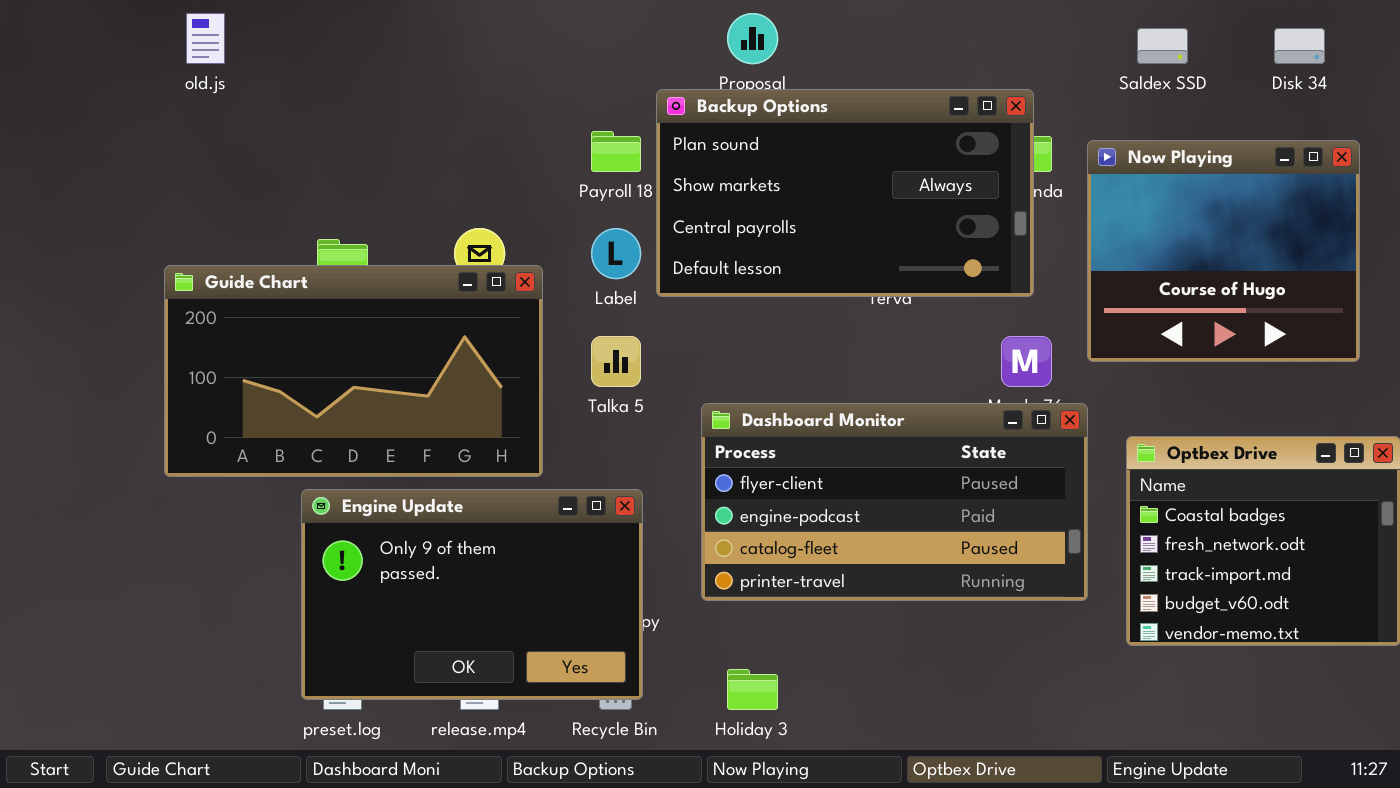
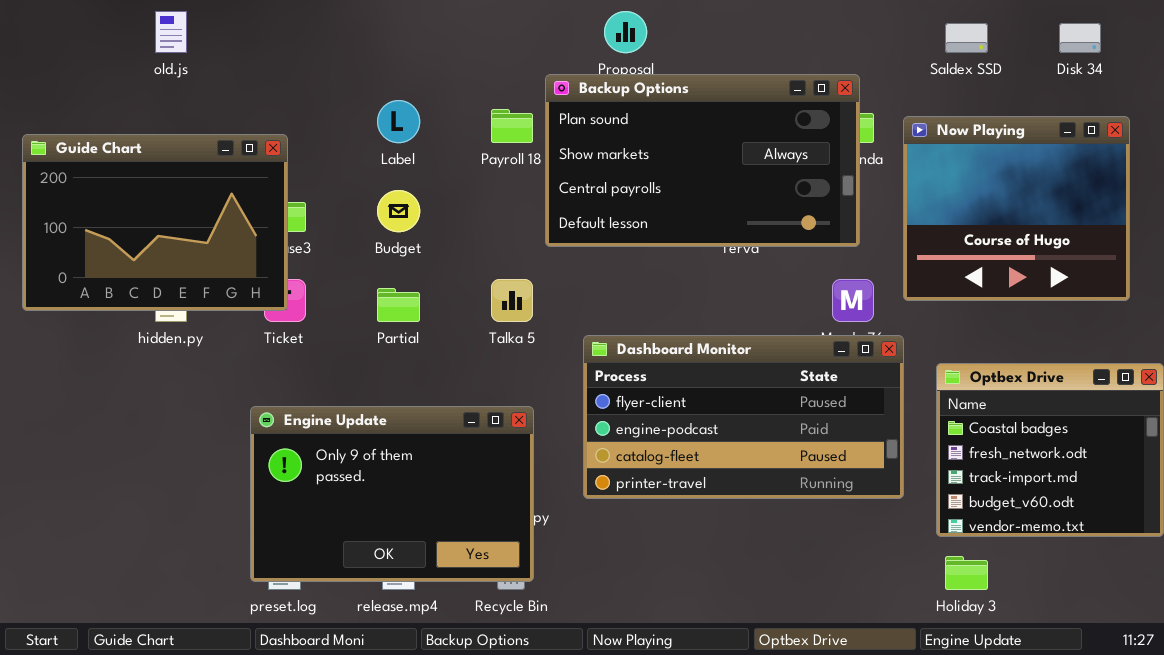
Label: [591,228,641,279] -> [377,100,420,143], moved
Guide Chart: [164,265,543,477] -> [22,134,288,311], moved, resized
Holiday 3: [727,669,778,710] -> [945,556,988,590], moved

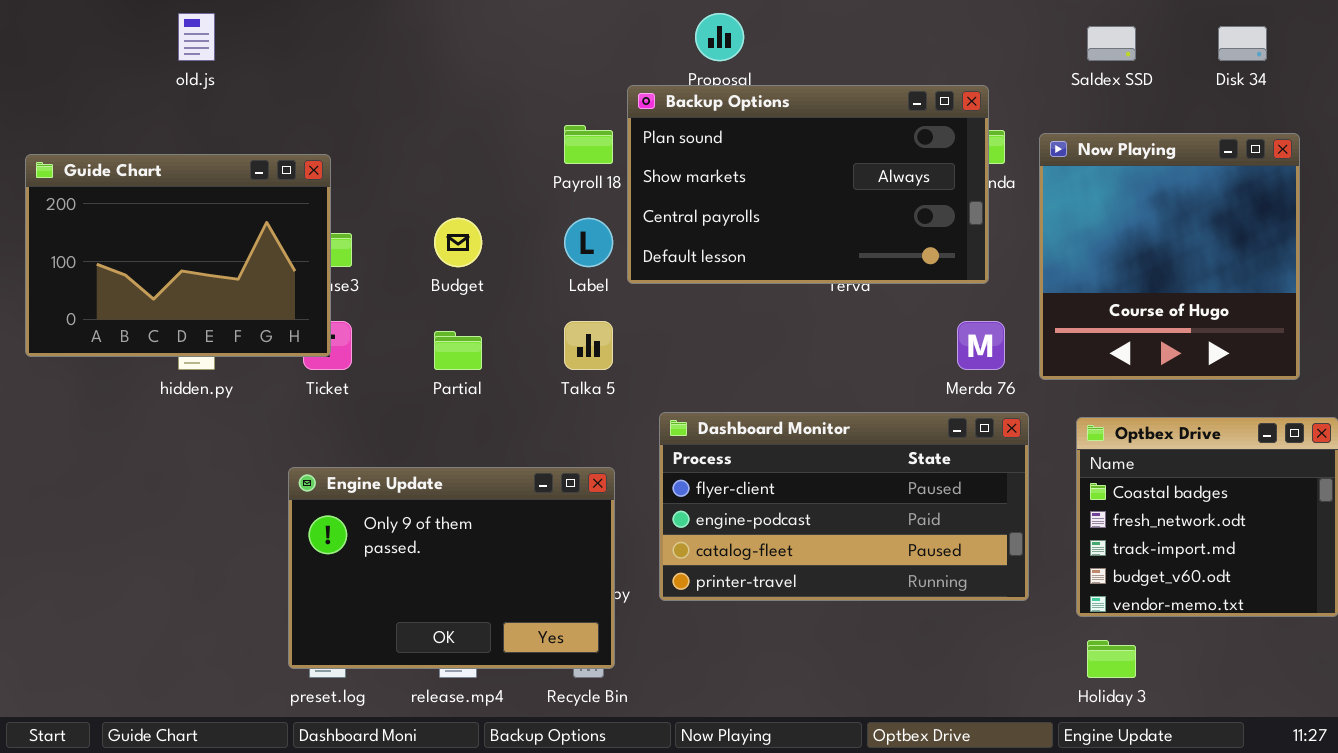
Label: [377,100,420,143] -> [564,218,613,267], moved
Now Playing: [903,116,1130,301] -> [1039,133,1300,380], resized
Dashboard Monitor: [583,335,904,499] -> [659,412,1029,601], moved

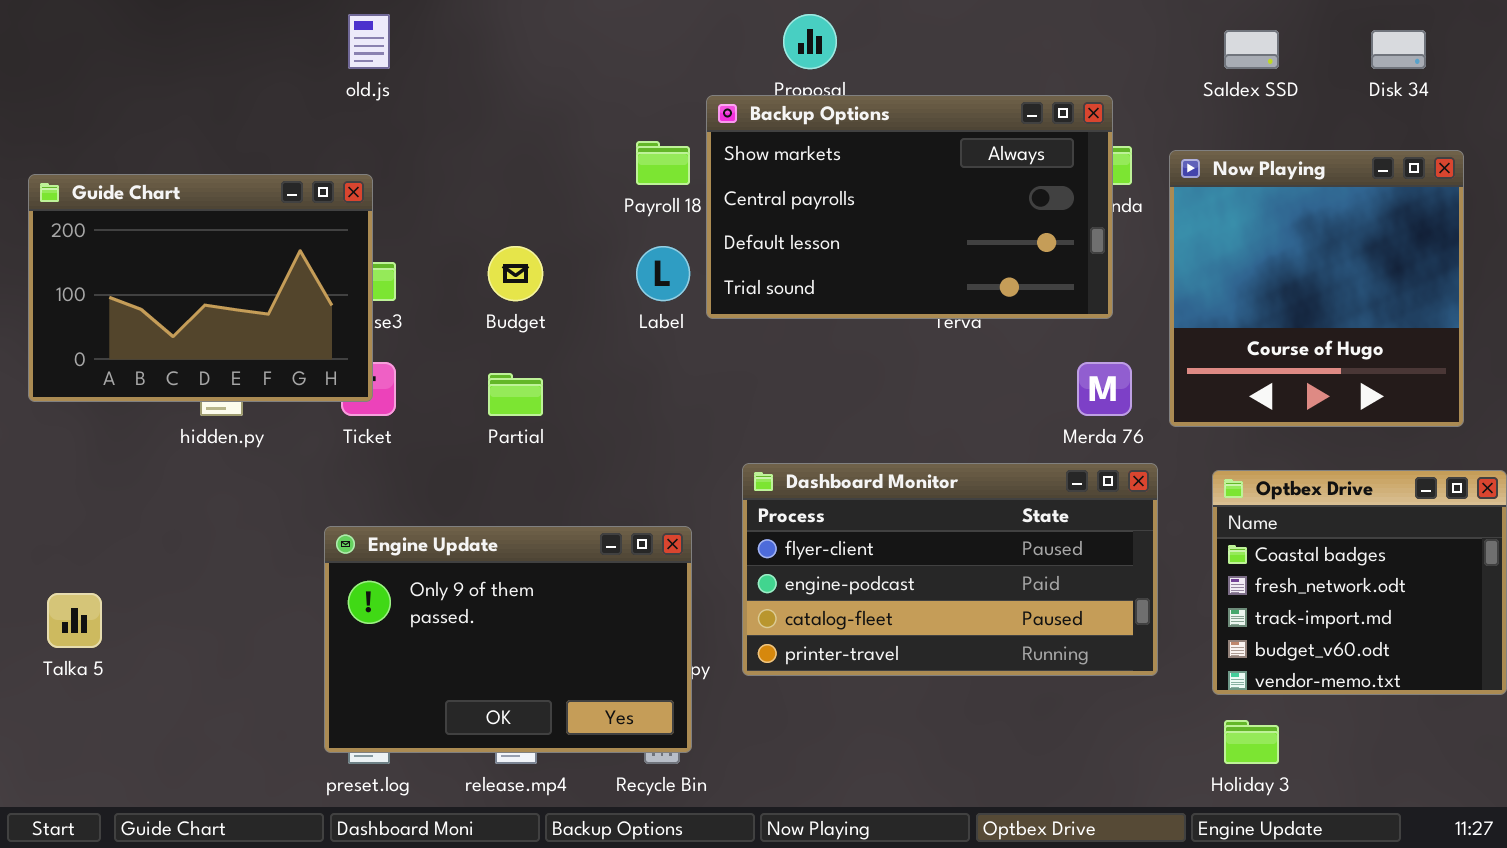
old.js: [178,13,215,61] -> [348,14,390,69], moved
Backup Options: [627,85,989,284] -> [706,95,1113,319], scrolled down 1 row
Talka 5: [564,321,613,370] -> [47,593,102,648], moved

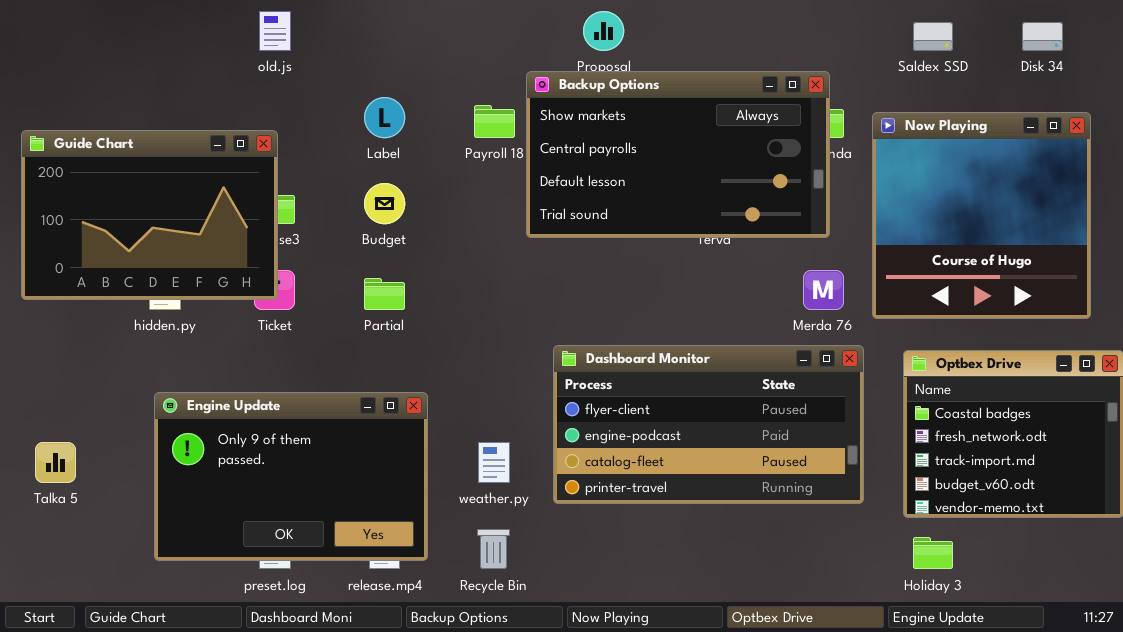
Label: [636,246,690,301] -> [364,97,405,138], moved
Engine Update: [324,526,692,753] -> [154,392,428,561], moved

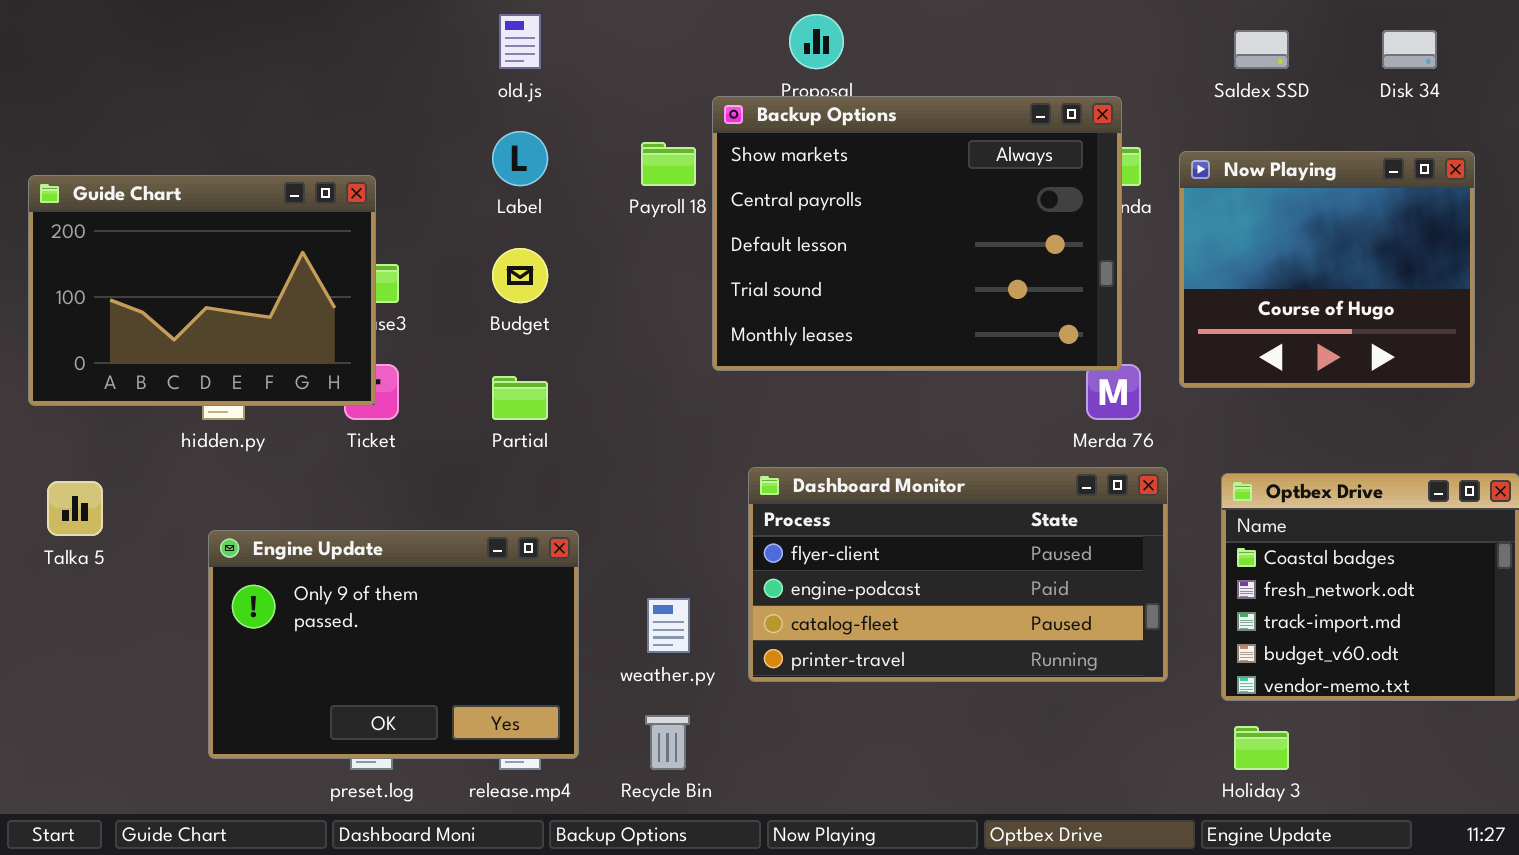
old.js: [259,11,291,51] -> [499,14,541,69], moved
Backup Options: [526,71,830,238] -> [712,96,1122,371], resized
Now Playing: [872,112,1091,319] -> [1179,151,1475,388], resized
Talka 5: [35,442,76,483] -> [47,481,103,536], moved

